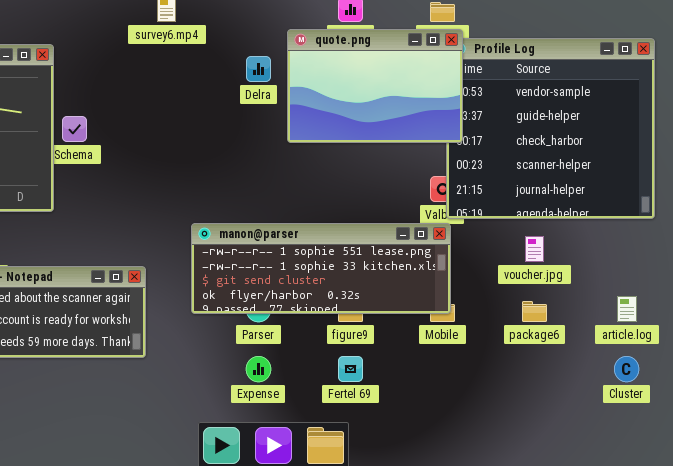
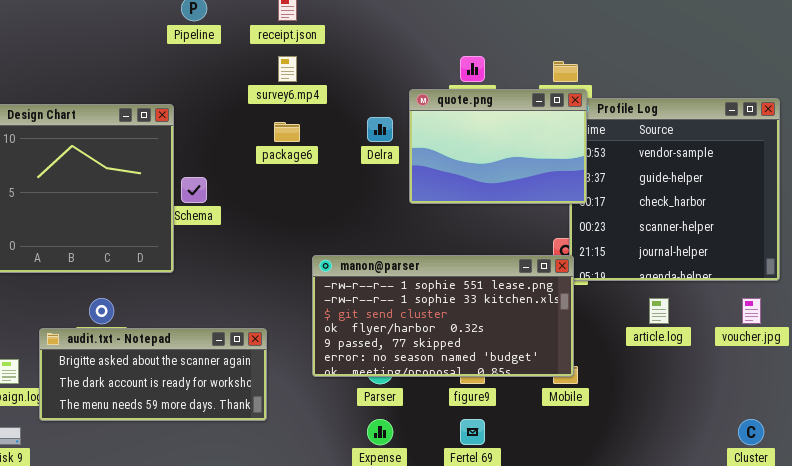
manon@parser: [191,223,451,314] -> [312,255,574,377], resized
voucher.jpg: [525,236,544,262] -> [742,298,761,324], moved
article.log: [617,296,637,322] -> [649,298,669,324], moved
package6: [522,301,547,322] -> [274,122,300,142], moved

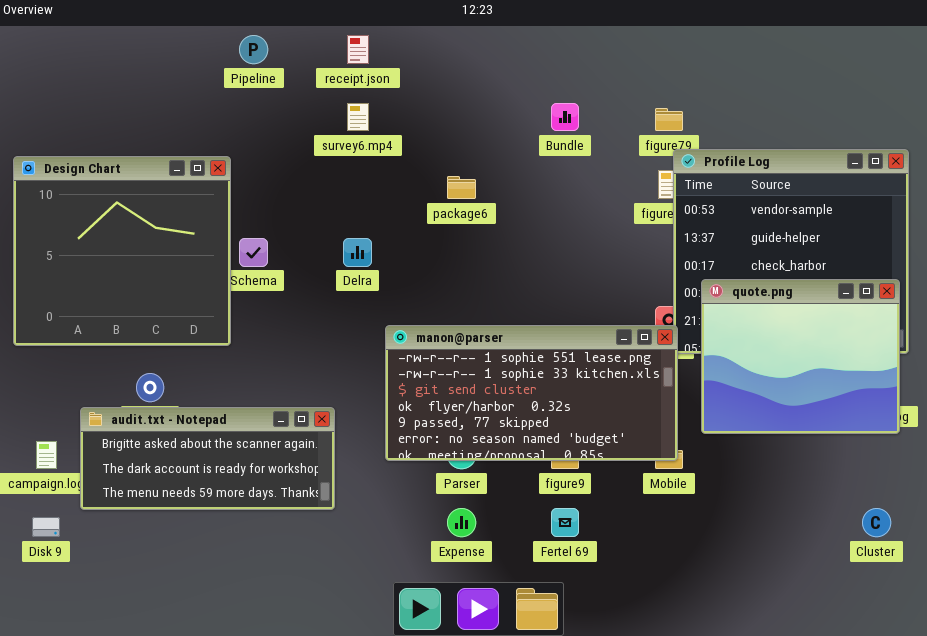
quote.png: [409,89,587,204] -> [701,279,900,434], moved, resized
Delra: [367,117,393,142] -> [343,238,372,267], moved
package6: [274,122,300,142] -> [447,176,476,199], moved

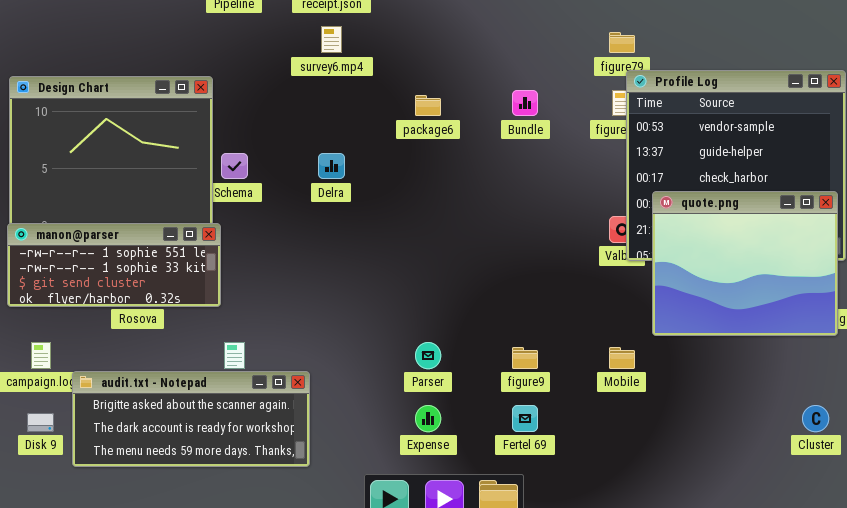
Bundle: [551,103,579,131] -> [512,90,538,116], moved
manon@parser: [385,325,678,461] -> [7,223,221,307], moved, resized
audit.txt - Notepad: [80,407,335,510] -> [72,371,310,467], moved

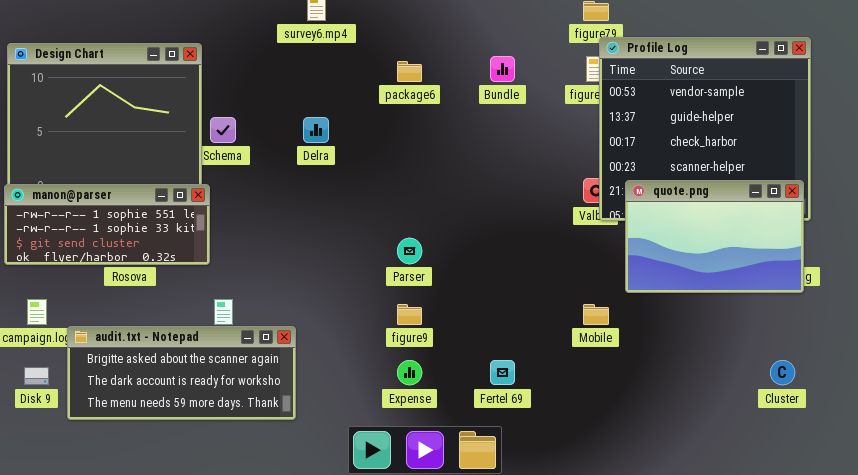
quote.png: [652,191,838,336] -> [625,180,804,293], resized
Parser: [415,342,441,369] -> [397,238,422,264], moved
figure9: [512,347,538,369] -> [397,304,422,325], moved

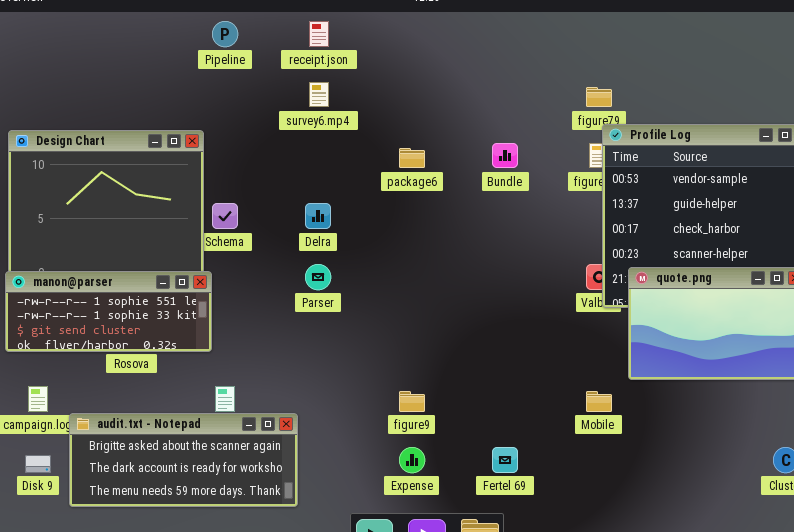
Parser: [397,238,422,264] -> [305,264,331,290], moved

